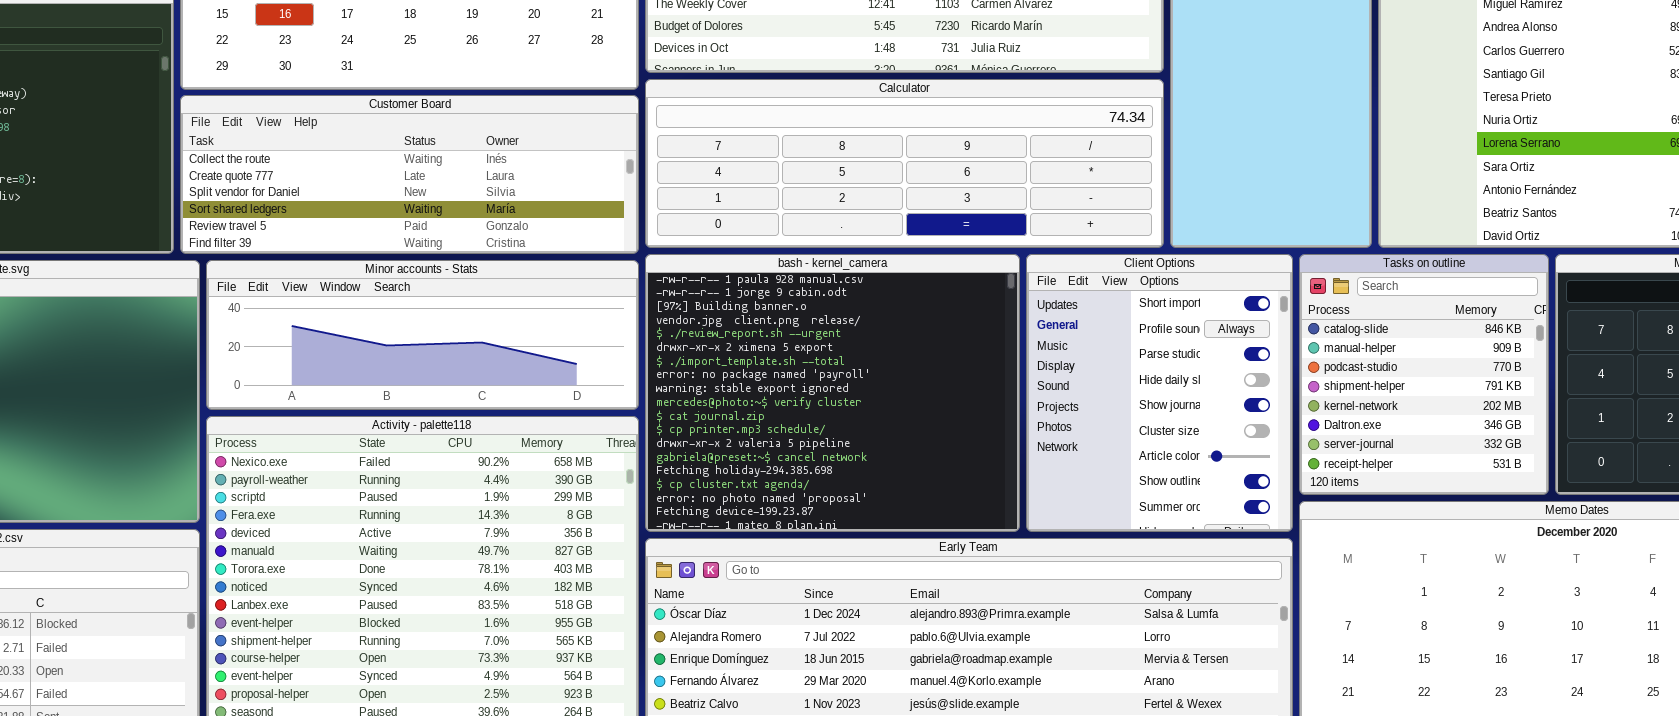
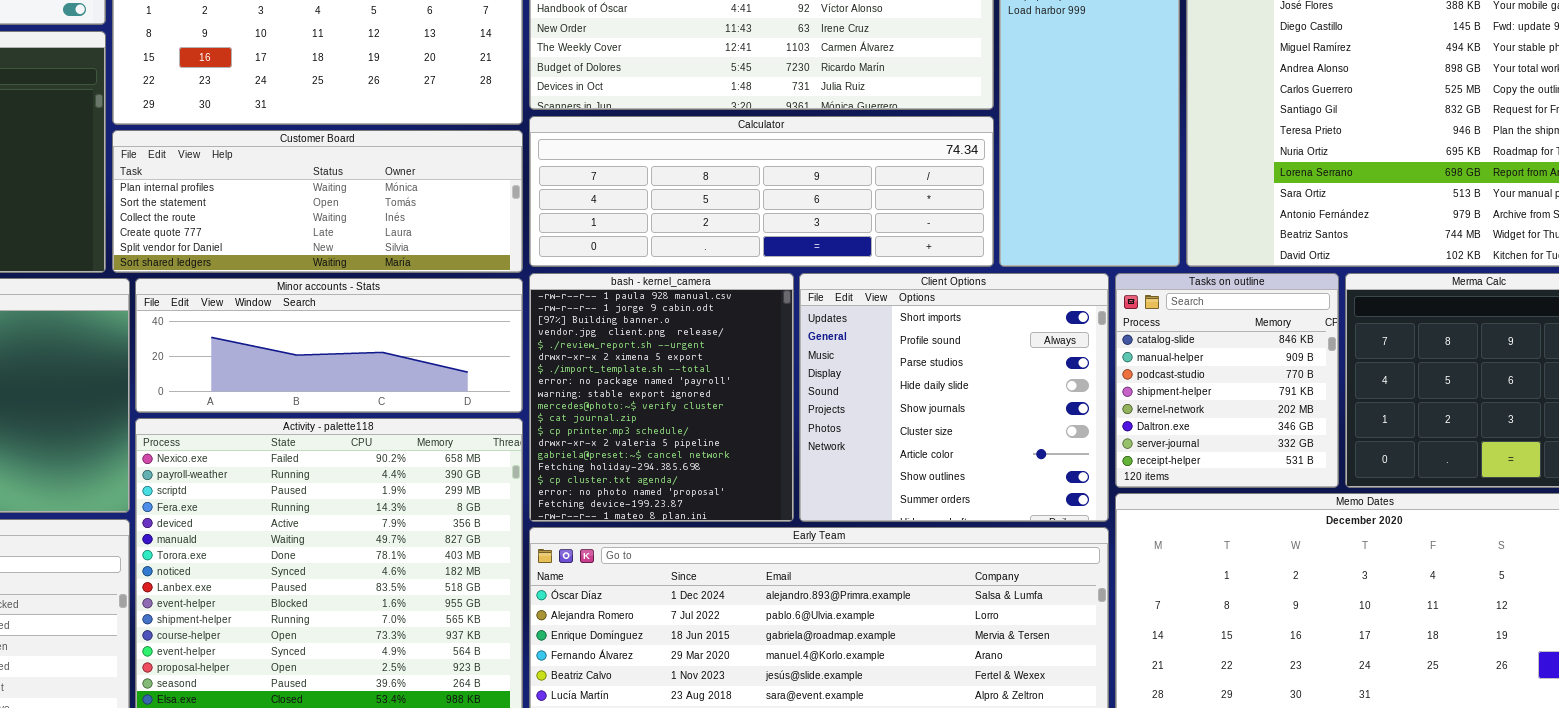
Customer Board: [180,95,639,254] -> [112,130,523,273], scrolled up 2 rows
bash - kernel_camera: [645,254,1020,532] -> [529,273,794,522], resized
Client Options: [1026,254,1293,532] -> [799,273,1109,522], resized

